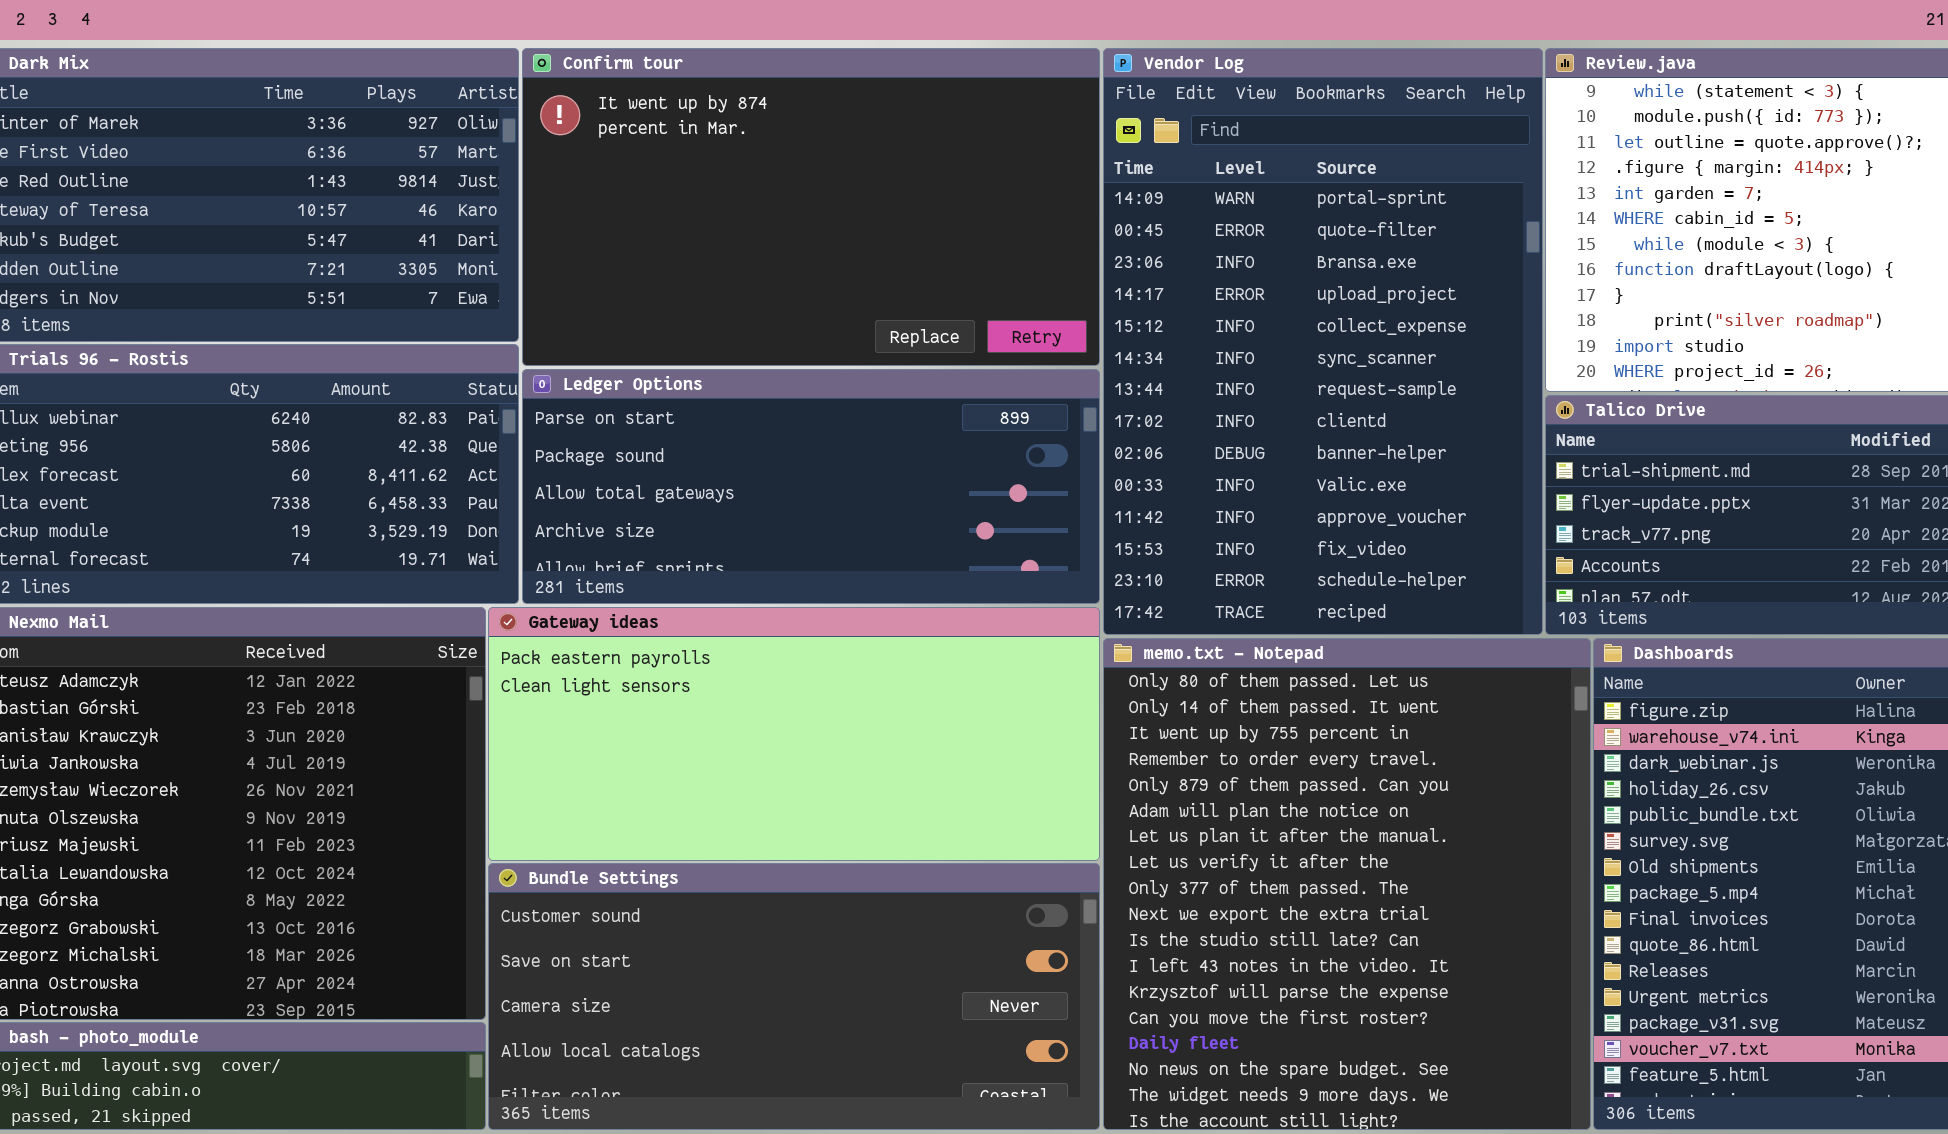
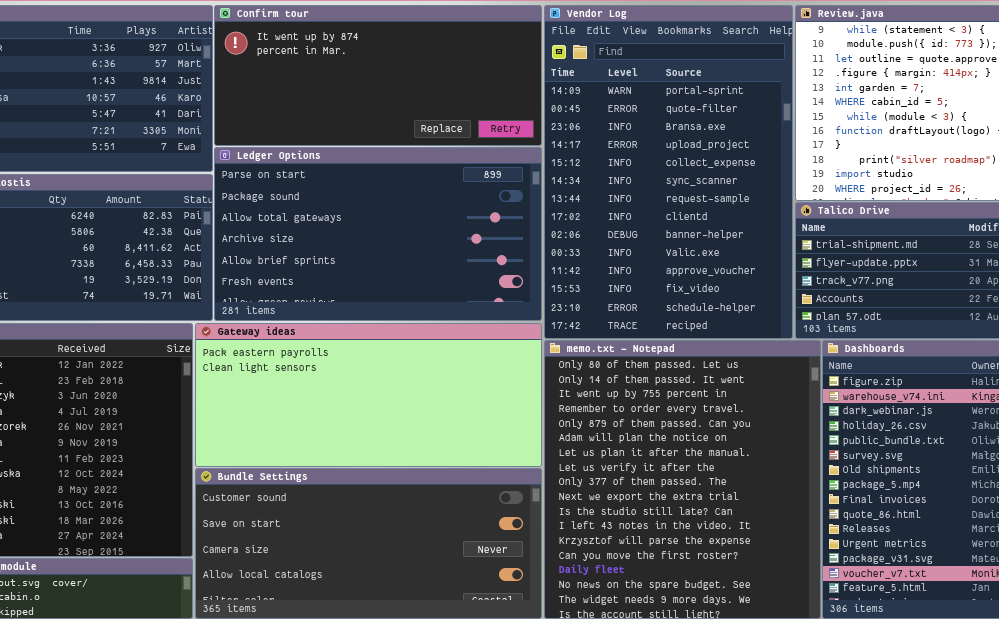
Confirm tour: [522,48,1100,366] -> [214,5,542,146], resized
Ledger Options: [522,369,1100,604] -> [214,147,542,321], resized

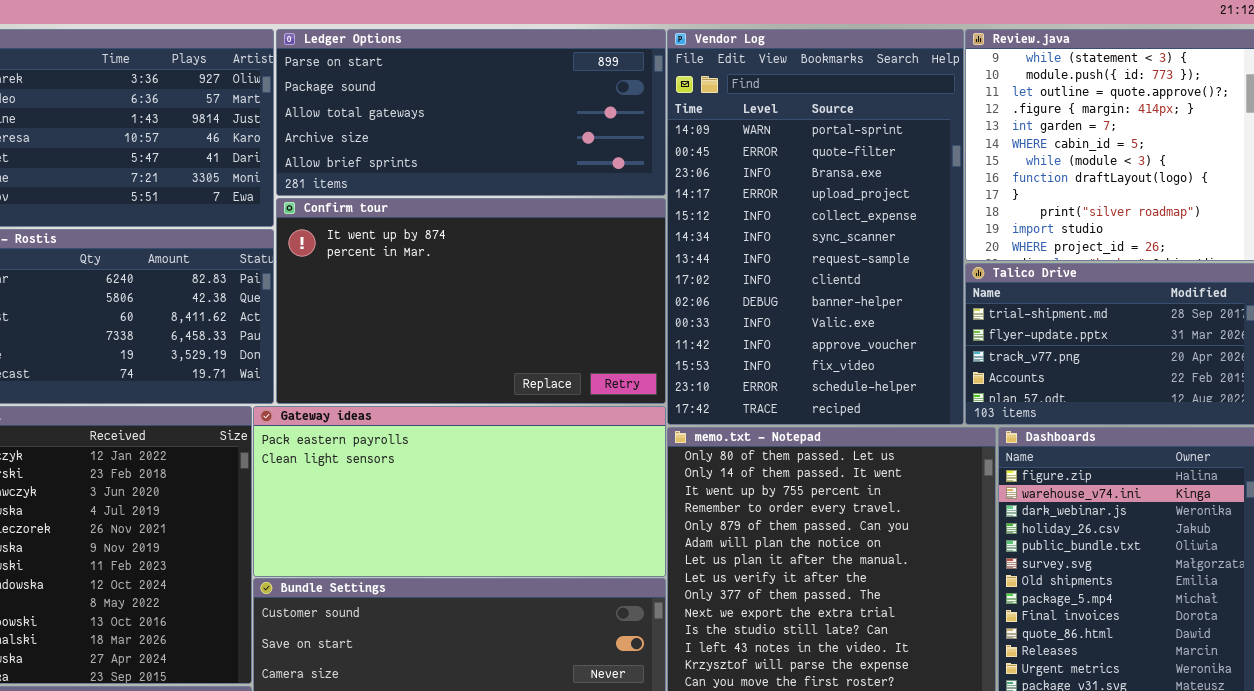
Confirm tour: [214,5,542,146] -> [276,198,666,404], moved, resized
Ledger Options: [214,147,542,321] -> [276,29,666,196], moved, resized

